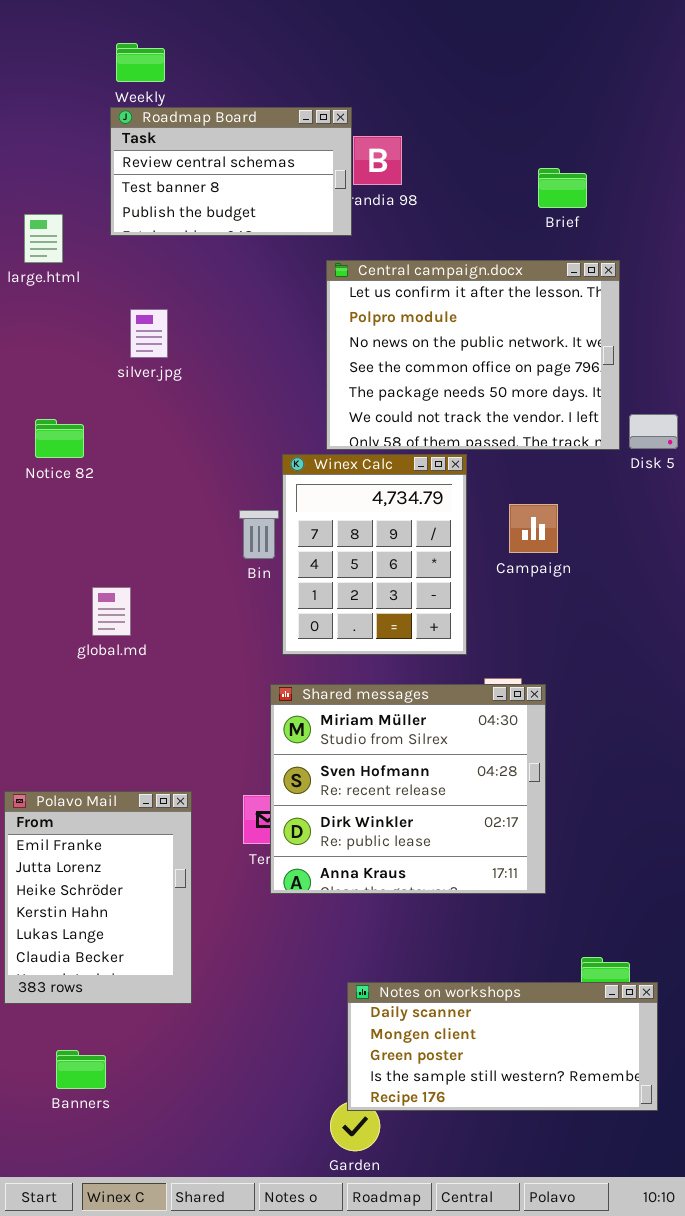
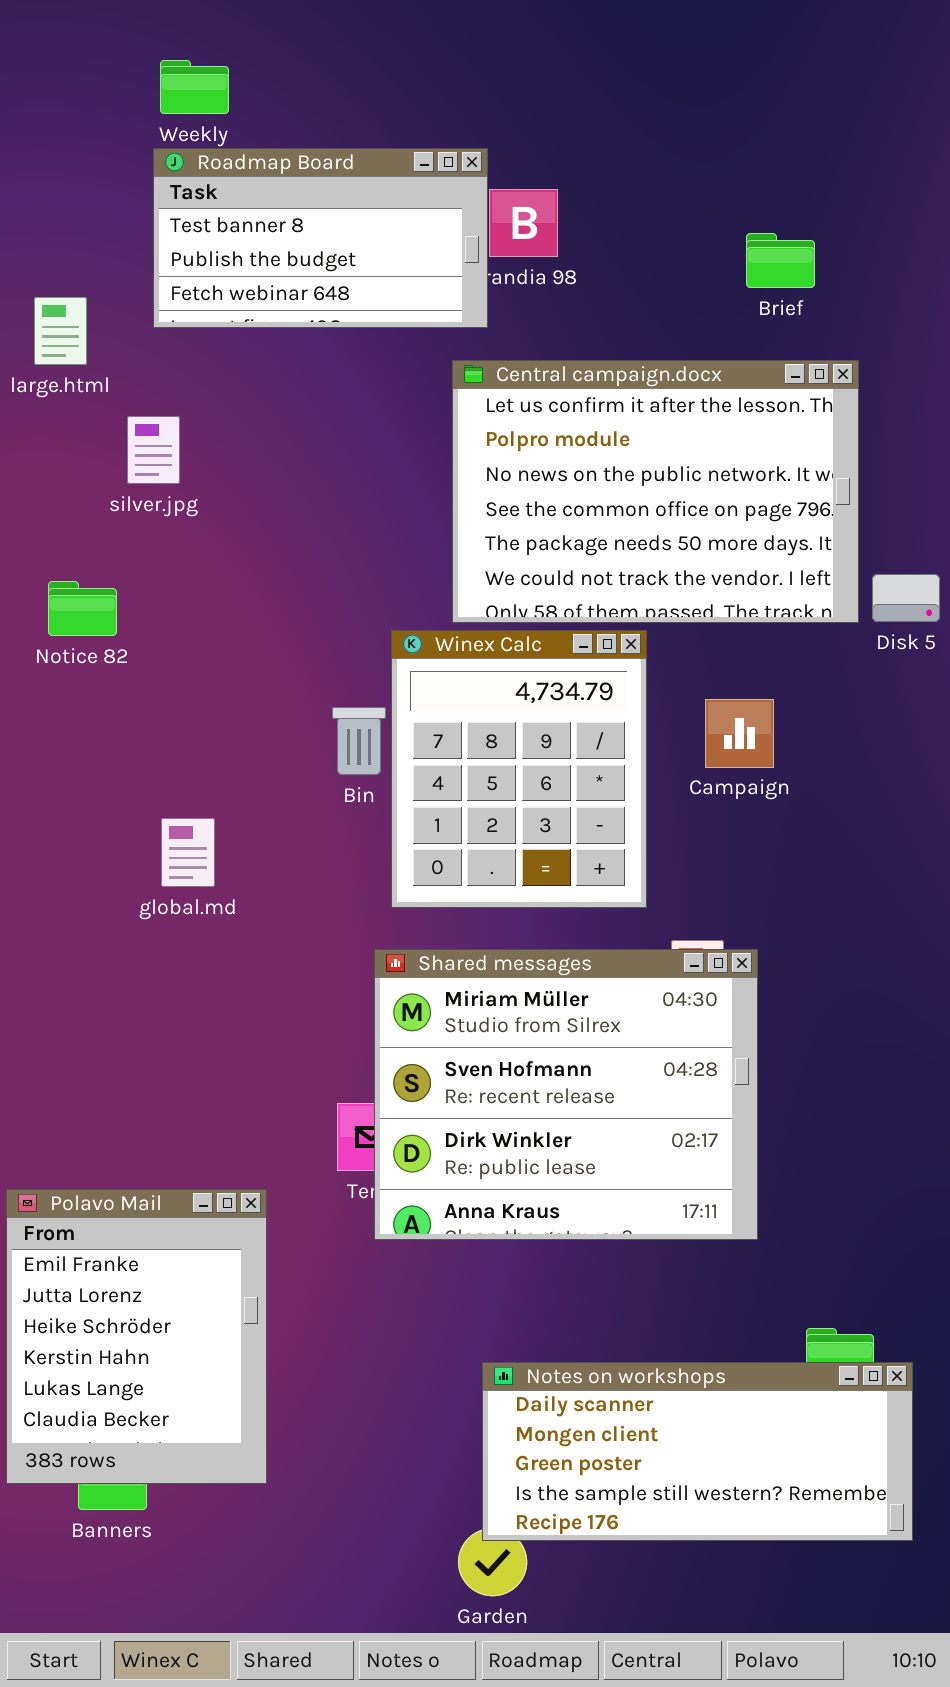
Roadmap Board: [110,107,352,236] -> [153,148,488,328], scrolled down 1 row
silver.jpg: [130,309,168,358] -> [127,416,180,484], moved
global.md: [92,587,131,636] -> [161,818,215,887], moved
Polavo Mail: [4,791,192,1004] -> [6,1189,267,1484], moved

